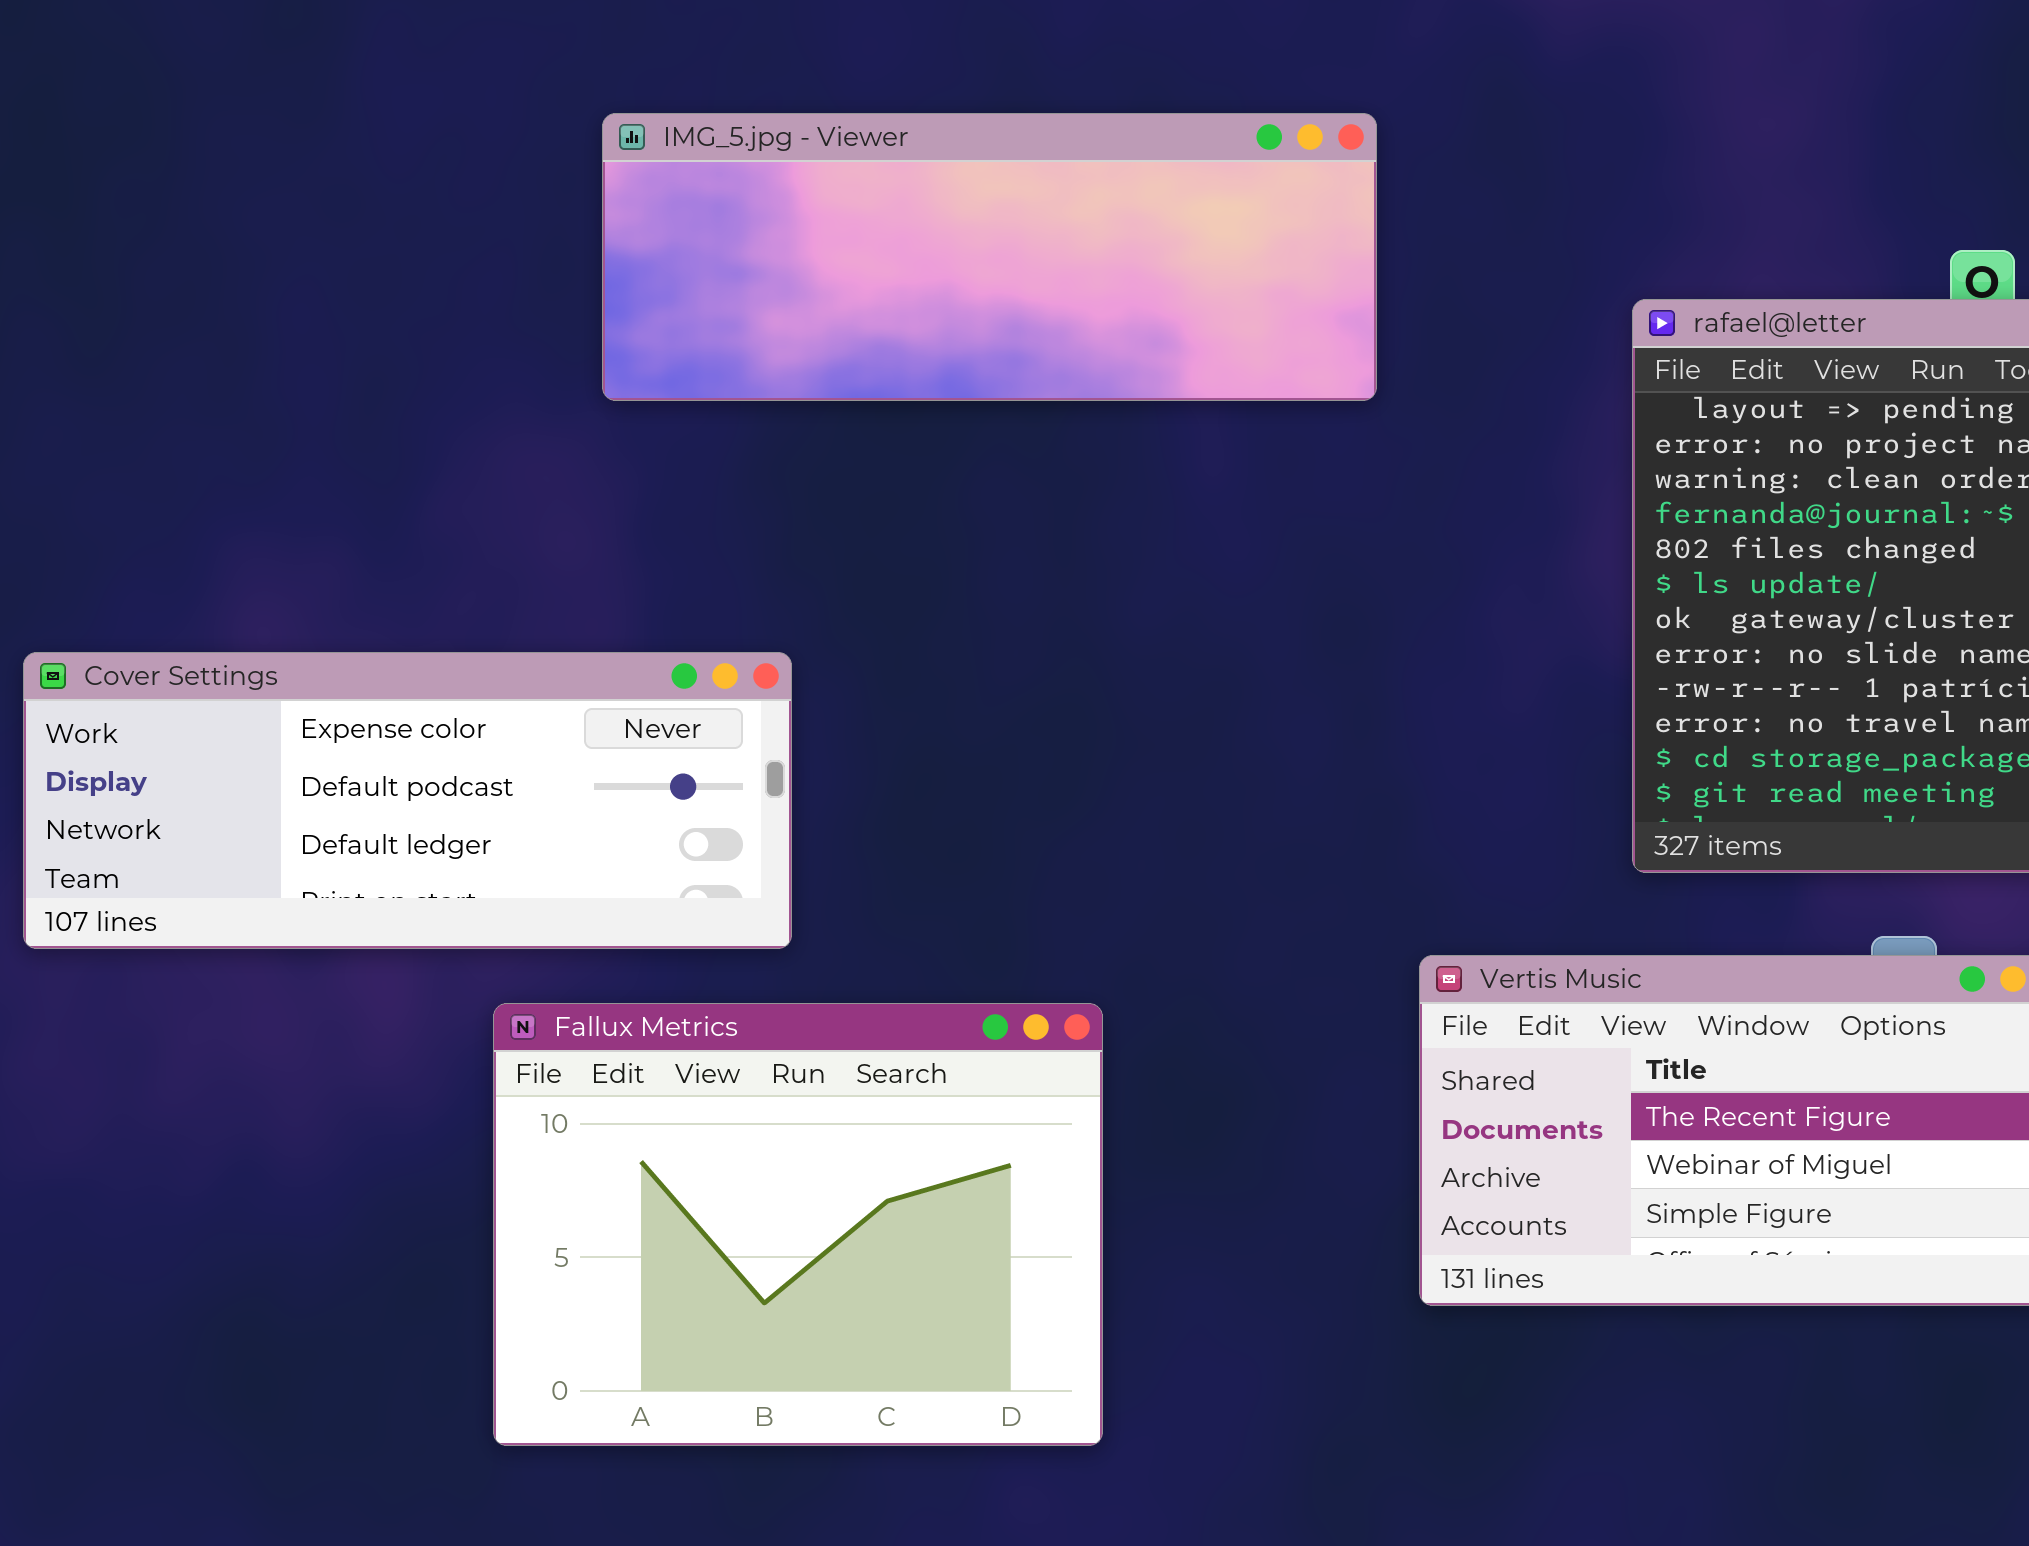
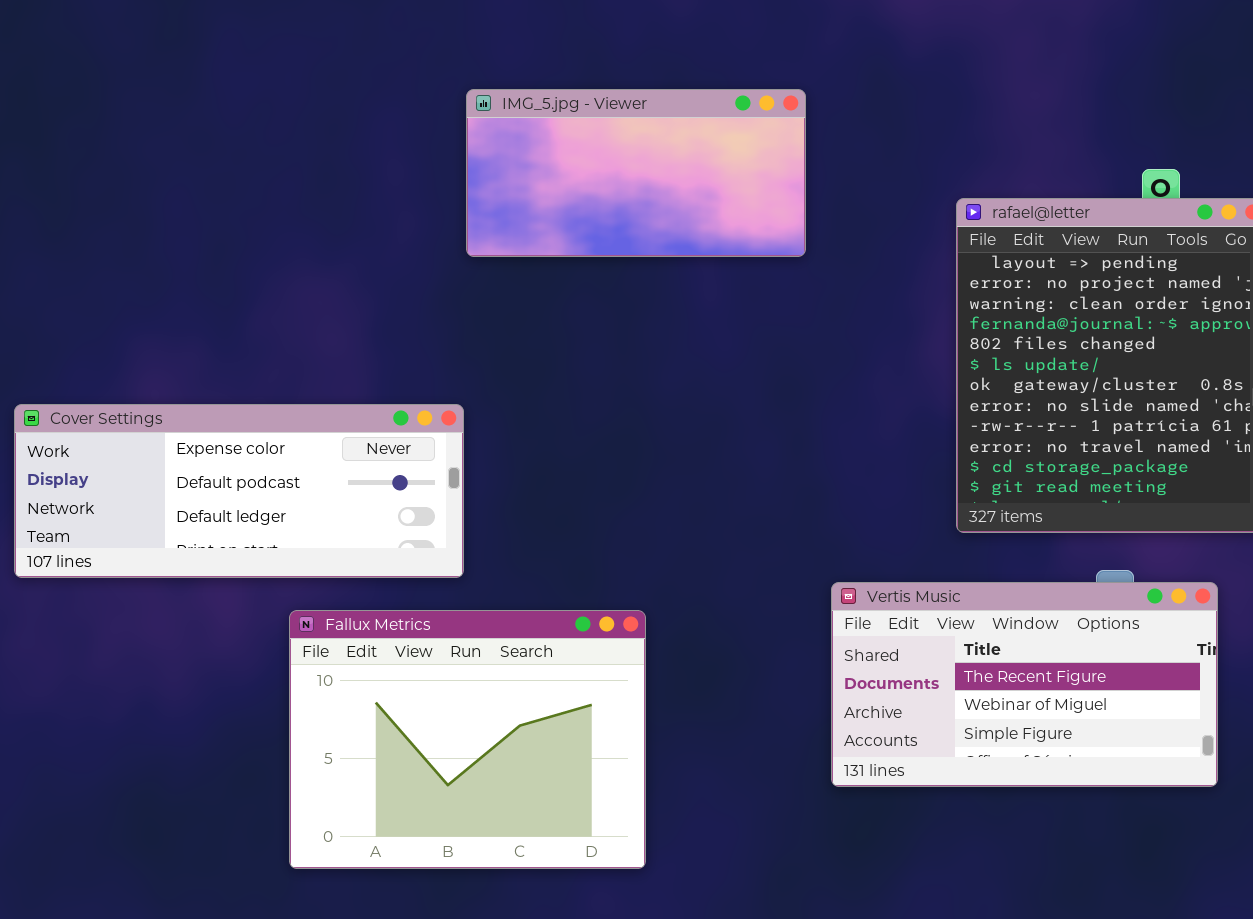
IMG_5.jpg - Viewer: [602,113,1377,401] -> [466,89,806,257], resized

